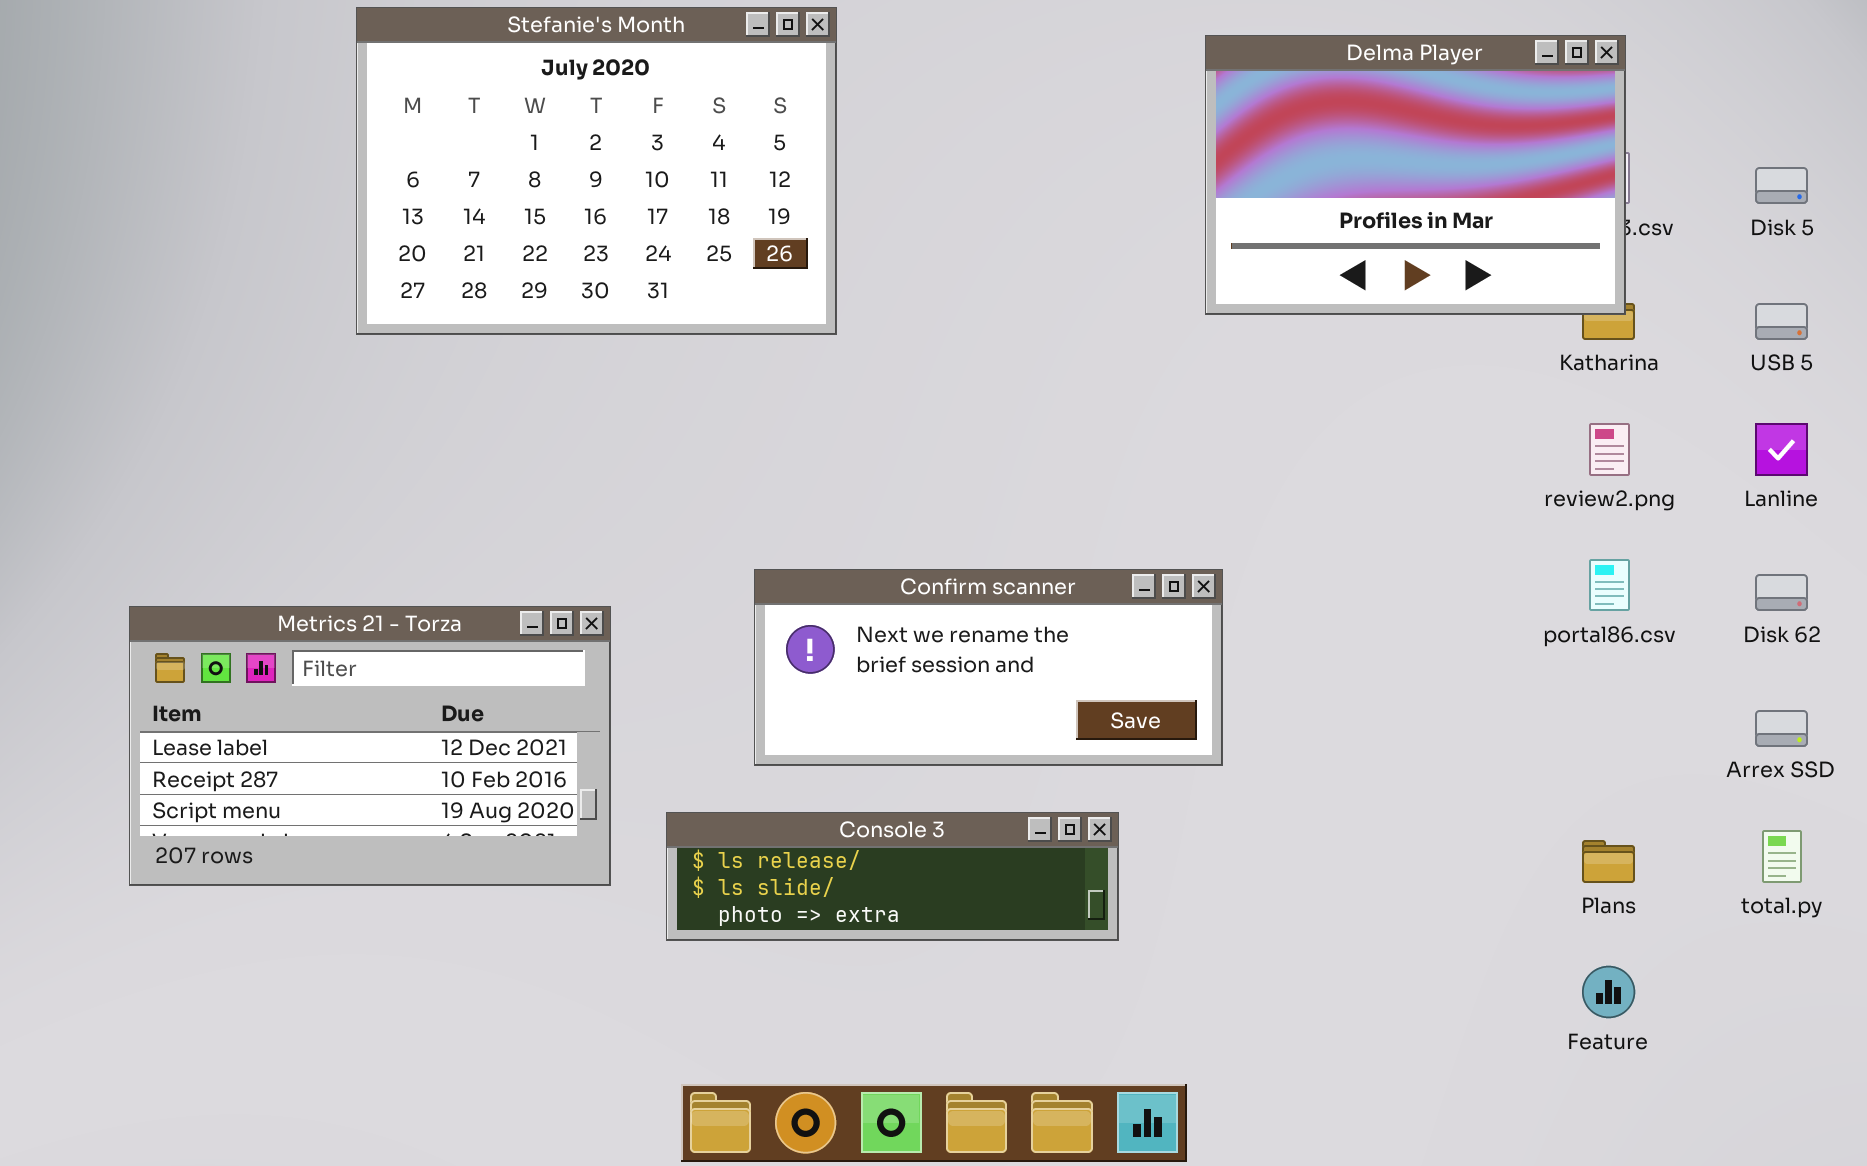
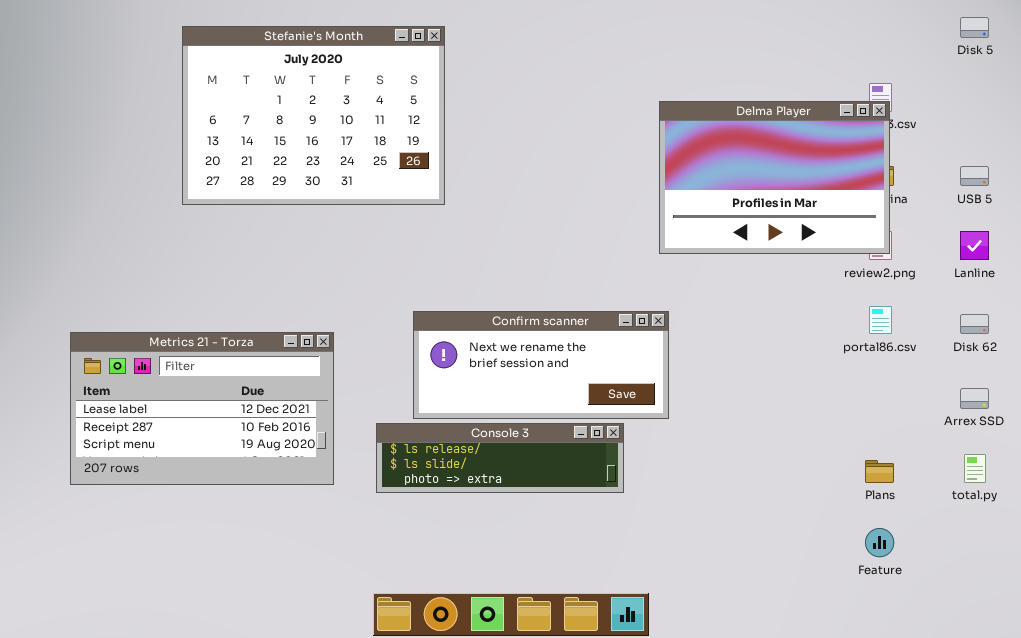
Stefanie's Month: [356,7,837,335] -> [182,26,445,205], moved
Delma Player: [1205,35,1626,315] -> [659,101,890,254], moved
Disk 5: [1755,167,1808,204] -> [960,17,989,38], moved
Console 3: [666,812,1119,941] -> [376,423,624,493], moved

